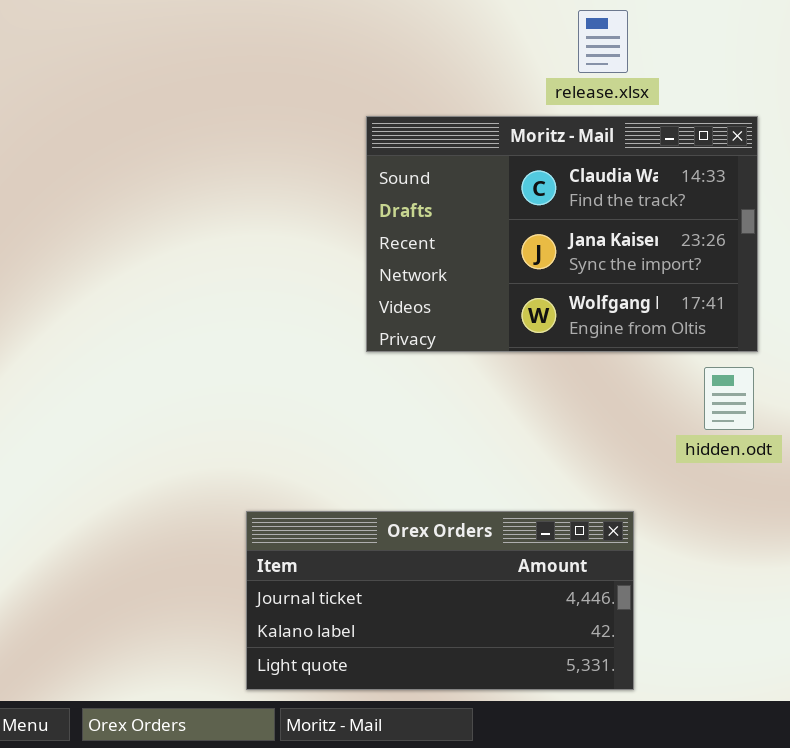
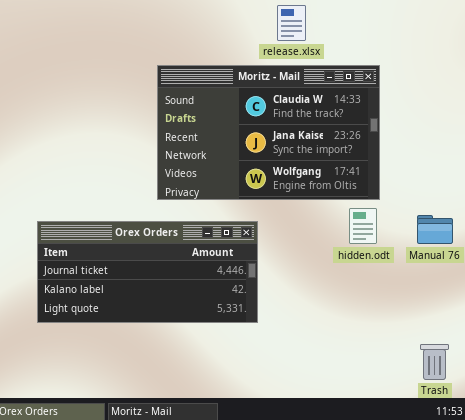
Orex Orders: [246,511,634,690] -> [37,221,258,323], moved

